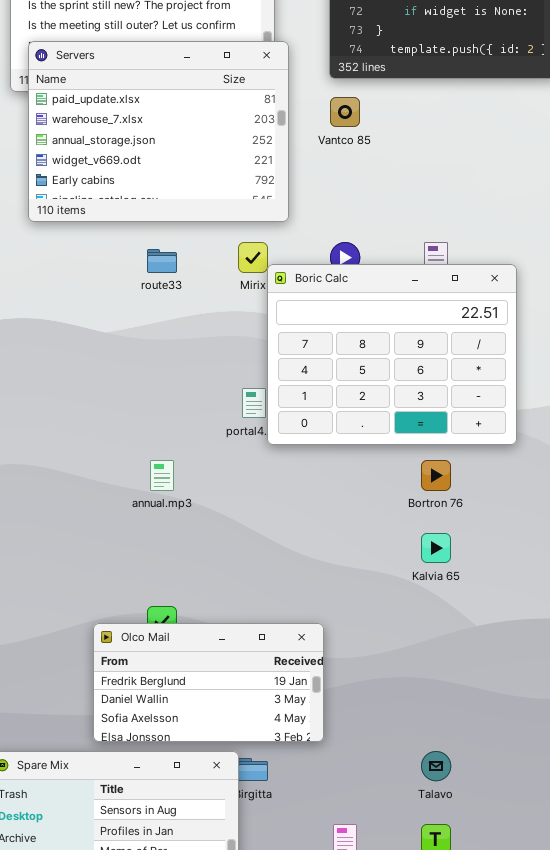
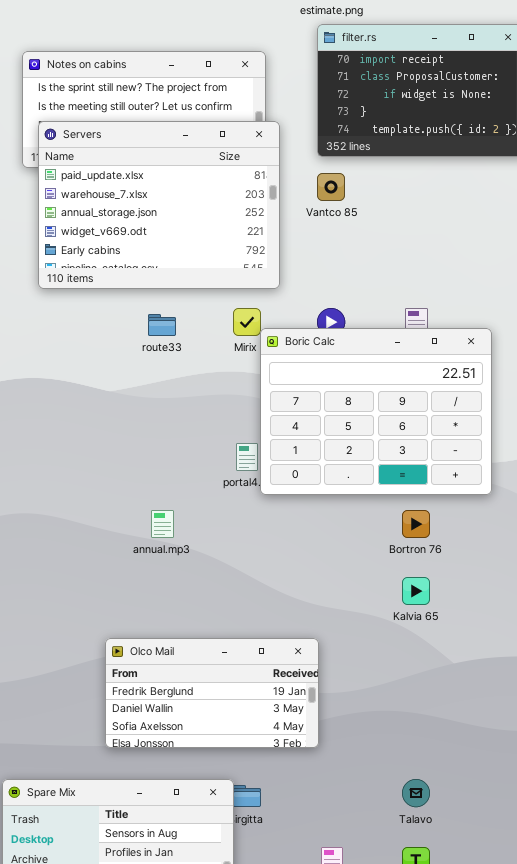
Olco Mail: [93,623,324,742] -> [105,638,319,748], moved

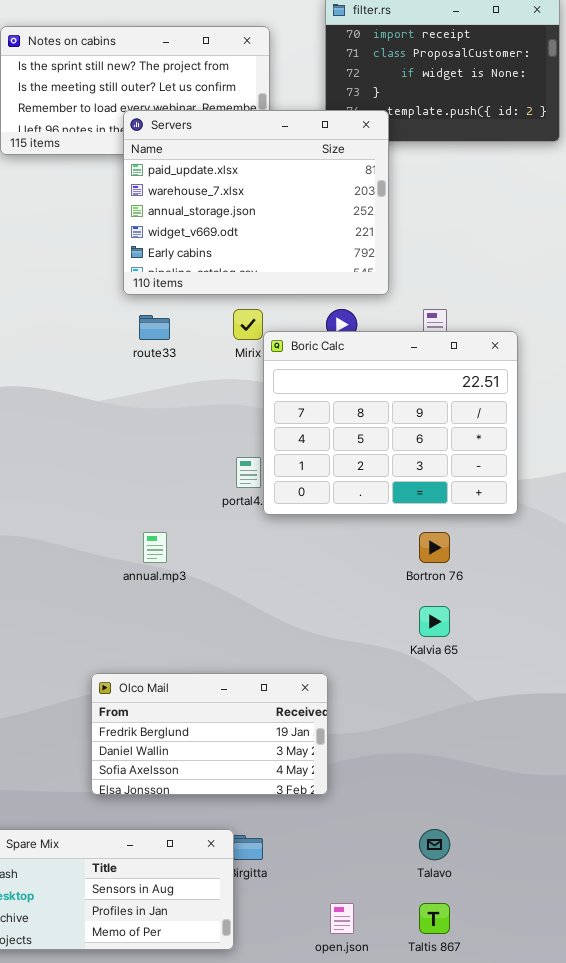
Servers: [38,121,280,289] -> [123,110,389,295], moved

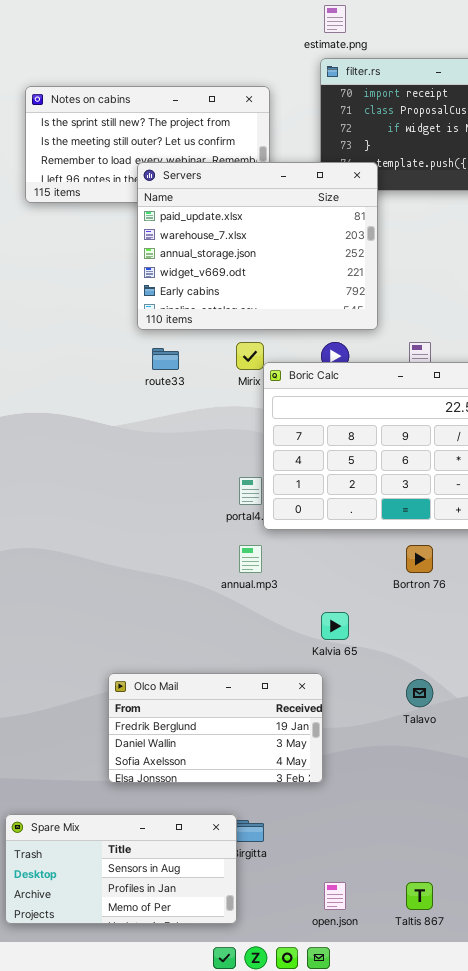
annual.mp3: [143,532,167,563] -> [239,545,262,573], moved
Kalvia 65: [419,606,450,637] -> [321,612,349,640], moved
Talavo: [419,829,450,860] -> [406,679,433,707], moved

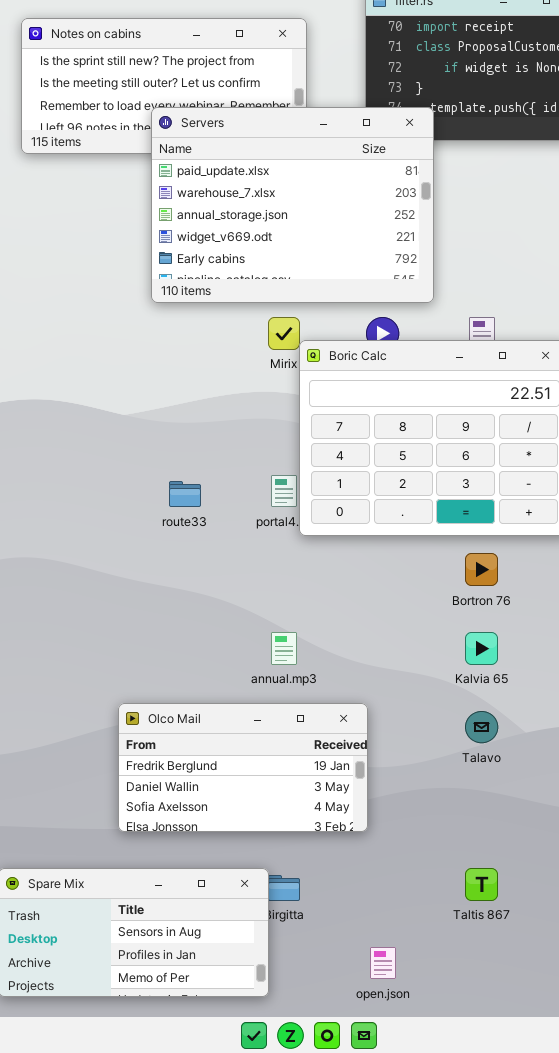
route33: [152,348,179,370] -> [169,481,201,507], moved
annual.mp3: [239,545,262,573] -> [271,632,297,665], moved
Kalvia 65: [321,612,349,640] -> [465,632,498,665], moved
Taltis 867: [406,882,433,910] -> [465,868,498,901], moved

